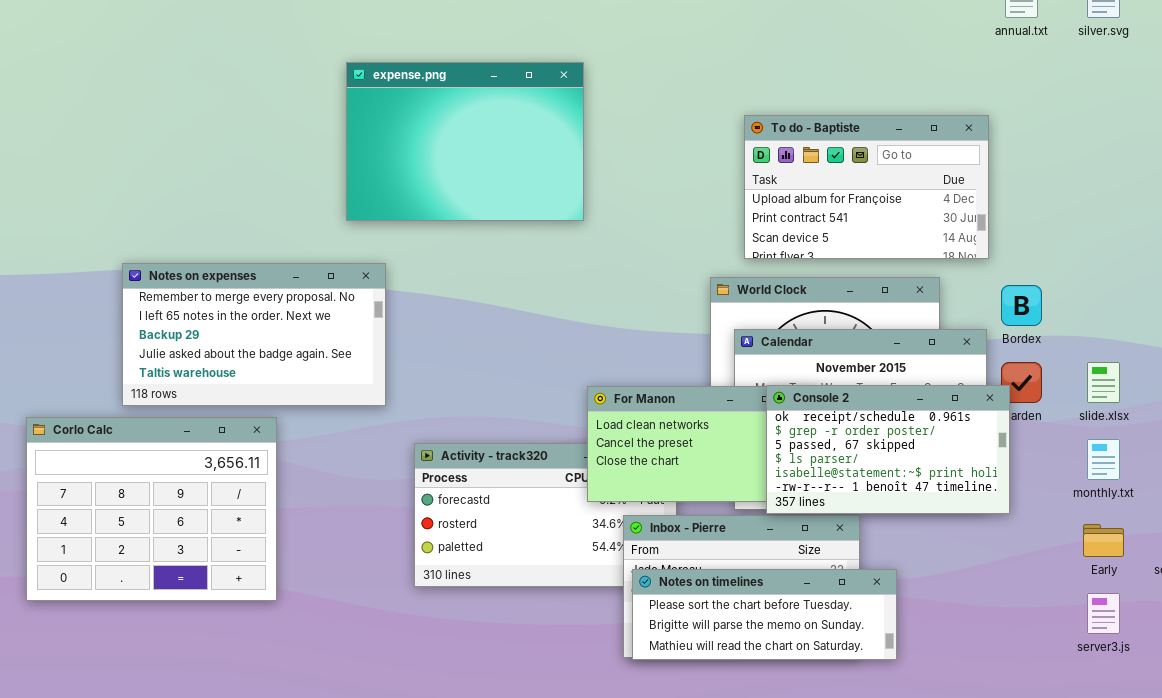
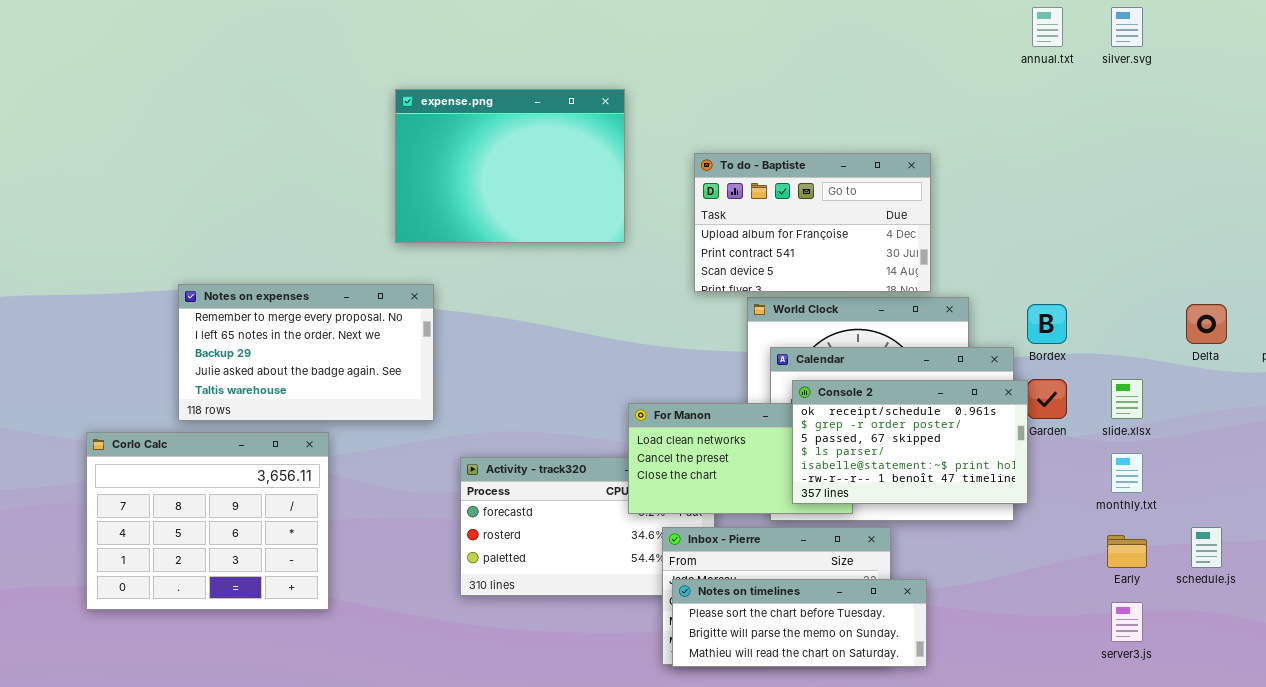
To do - Baptiste: [744,115,989,259] -> [694,153,931,292], moved
Console 2: [766,385,1010,514] -> [792,380,1028,504], moved

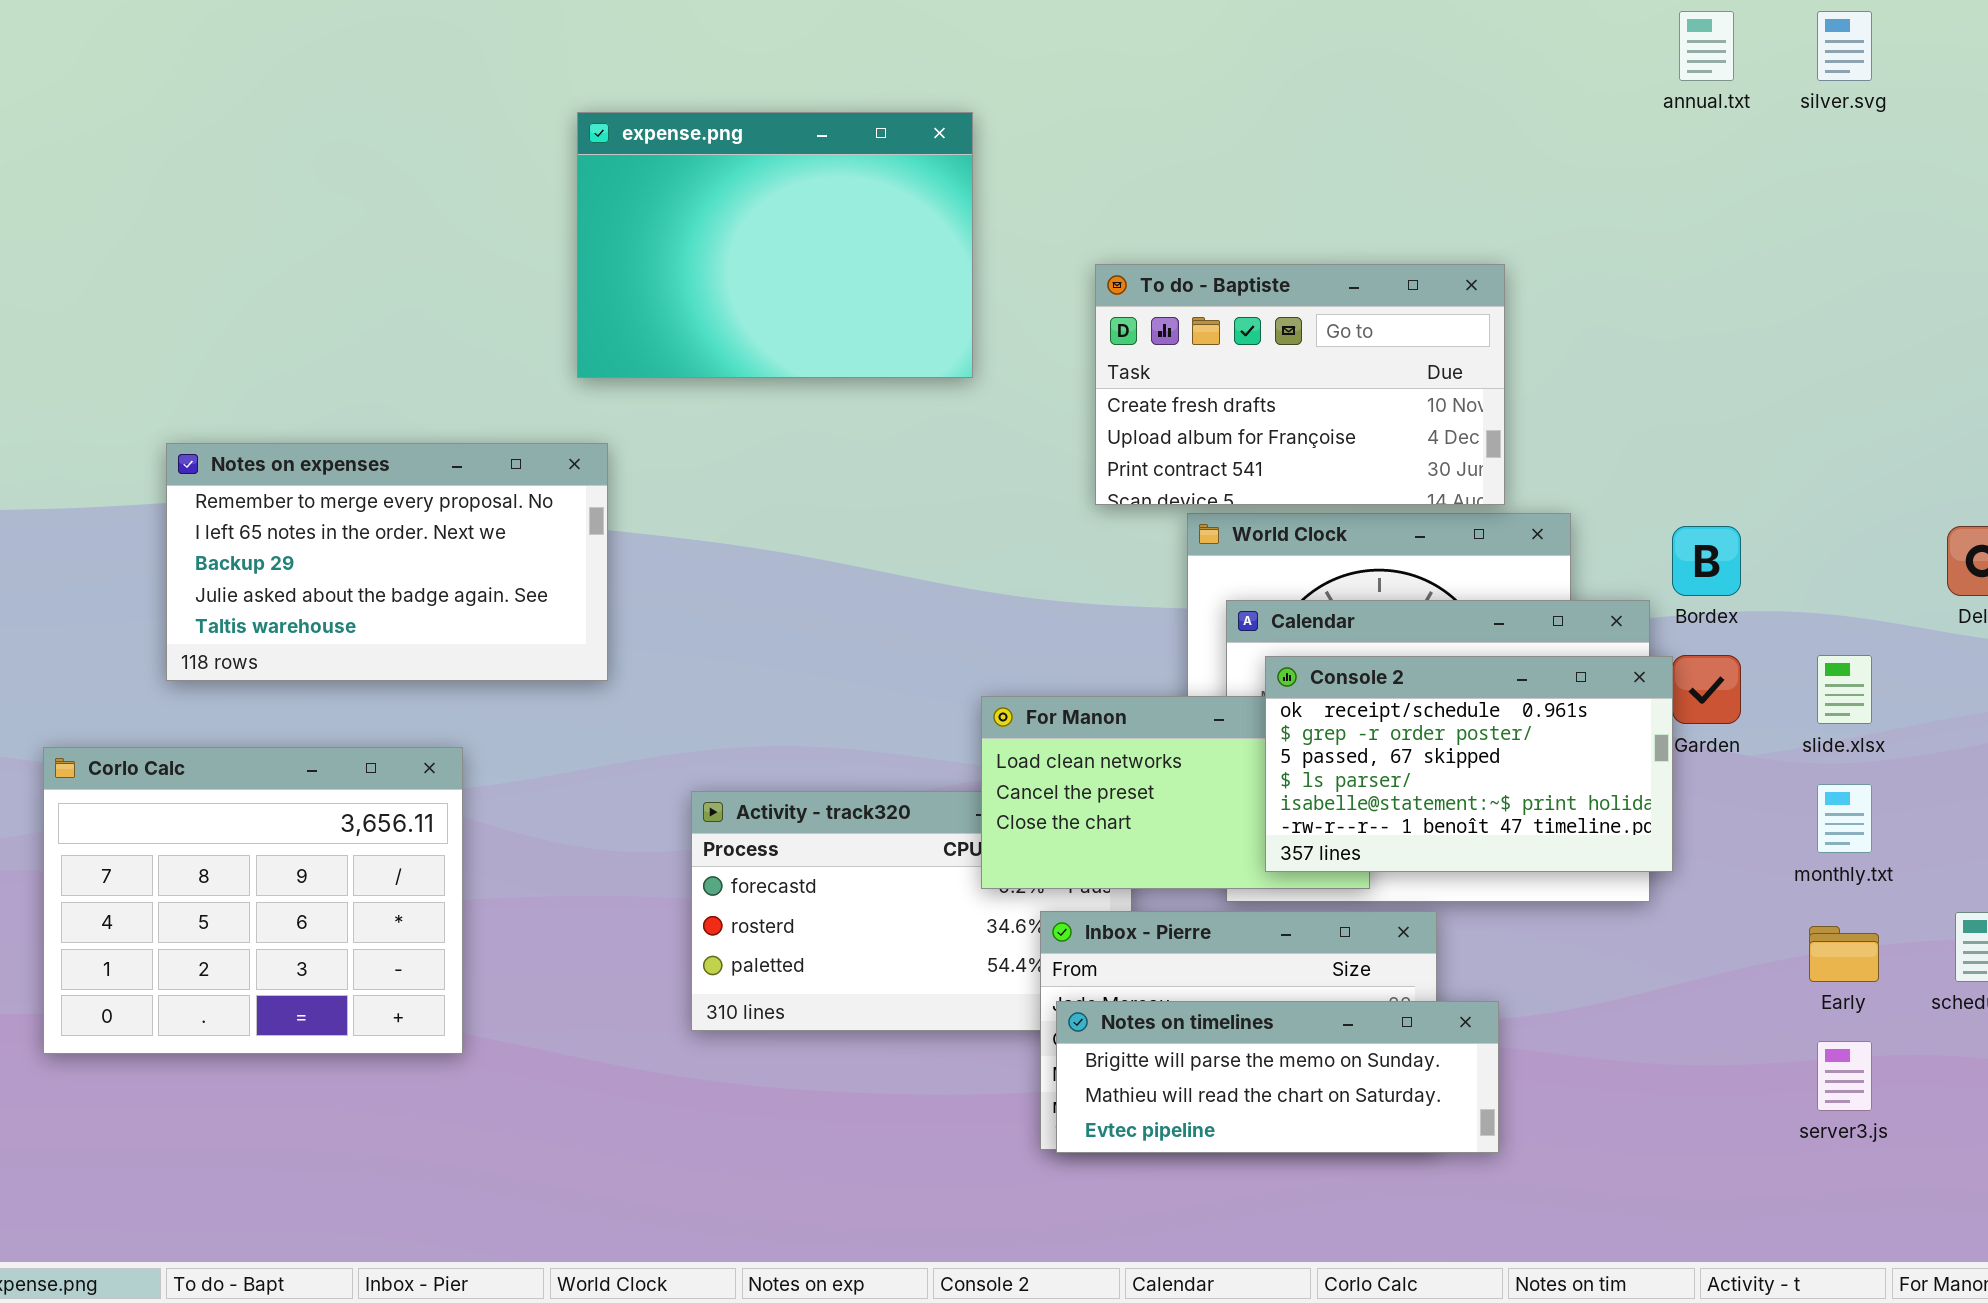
expense.png: [395,89,625,243] -> [577,112,973,378], moved
To do - Baptiste: [694,153,931,292] -> [1095,264,1505,505], scrolled up 1 row
Notes on expenses: [178,284,434,421] -> [166,443,608,681], moved
Notes on timelines: [672,579,927,667] -> [1056,1001,1499,1153], scrolled down 1 row

